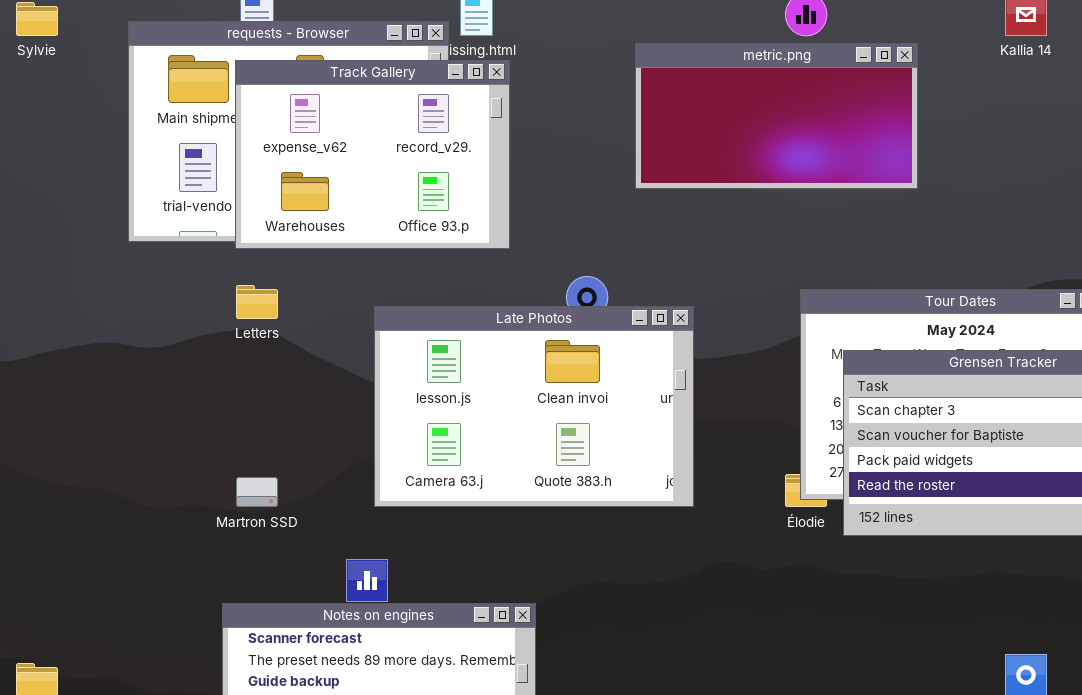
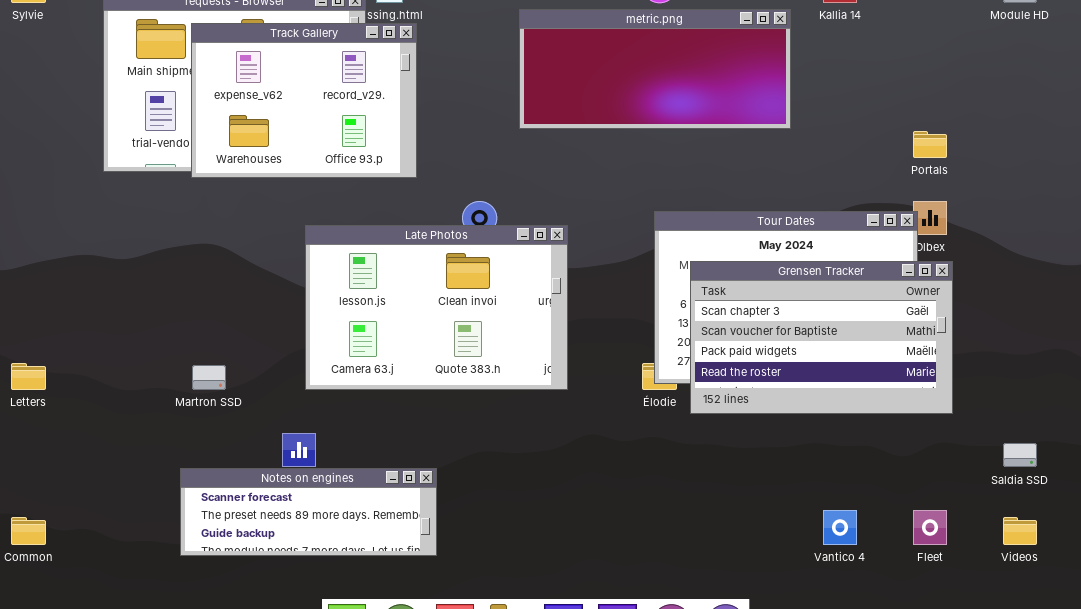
metric.png: [635,43,918,189] -> [519,9,791,129], resized
Letters: [236,285,278,319] -> [11,363,46,390], moved

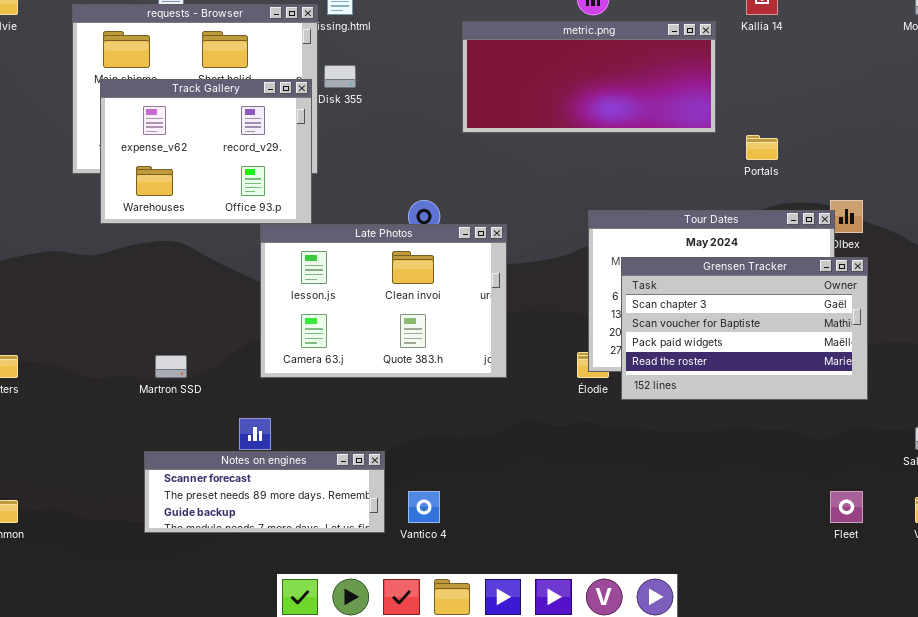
Track Gallery: [191,23,417,178] -> [100,79,312,224], moved
Portals: [913,131,947,158] -> [746,135,778,160], moved
Vantico 4: [823,510,857,545] -> [408,491,440,523], moved

